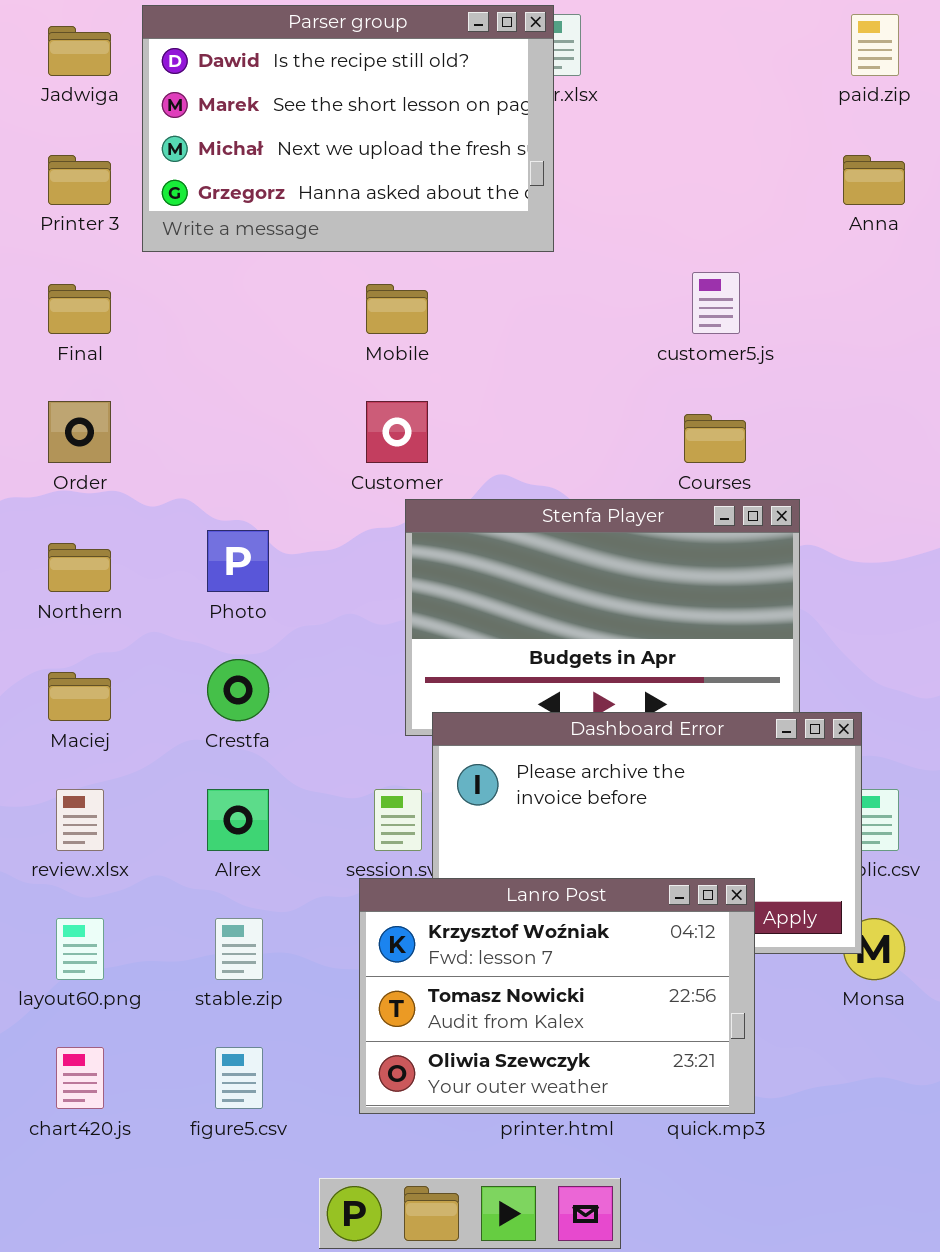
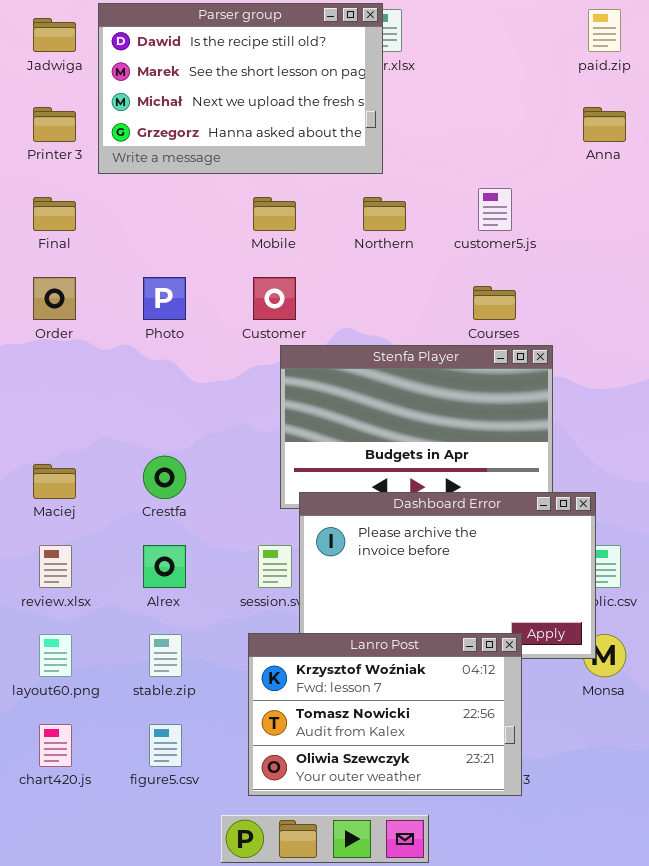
Photo: [207,530,269,592] -> [143,277,186,320], moved
Northern: [48,543,111,592] -> [363,197,406,231], moved
Lanro Post: [359,878,755,1114] -> [248,633,522,796], moved

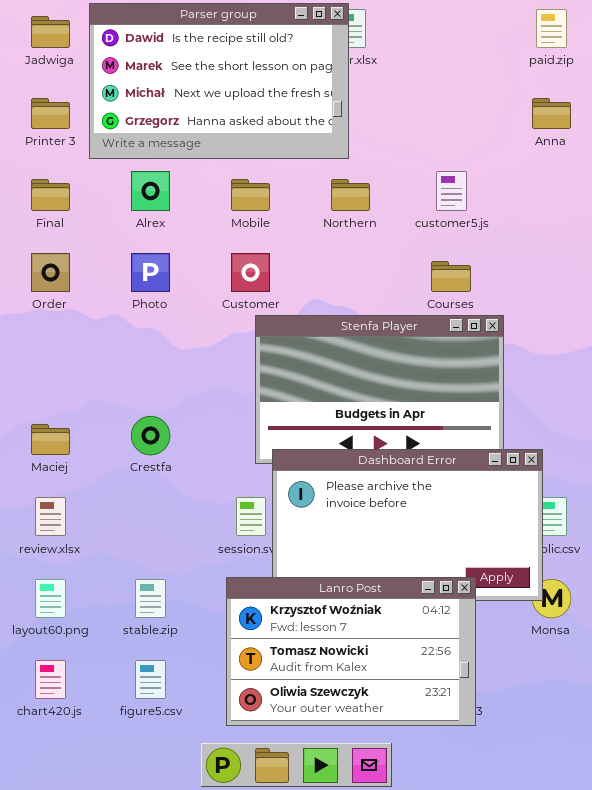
Alrex: [143,545,186,588] -> [131,171,170,211], moved

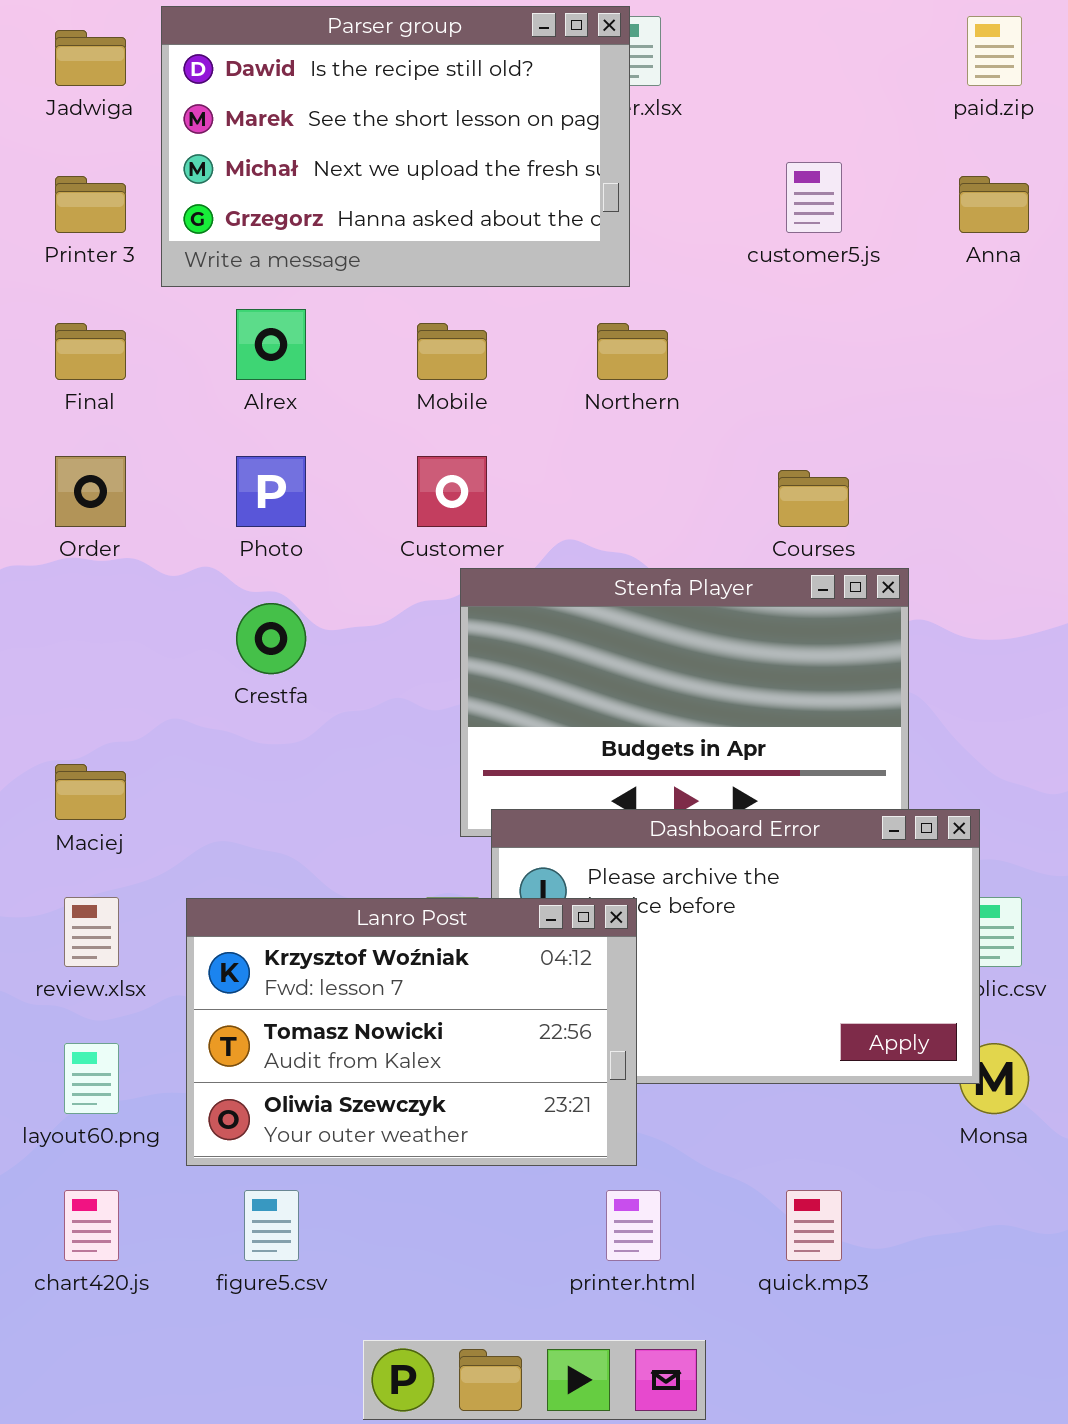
customer5.js: [436,171,467,211] -> [786,162,842,233], moved
Crestfa: [131,416,170,455] -> [236,603,306,674], moved
Lanro Post: [226,577,476,726] -> [186,898,637,1166], moved

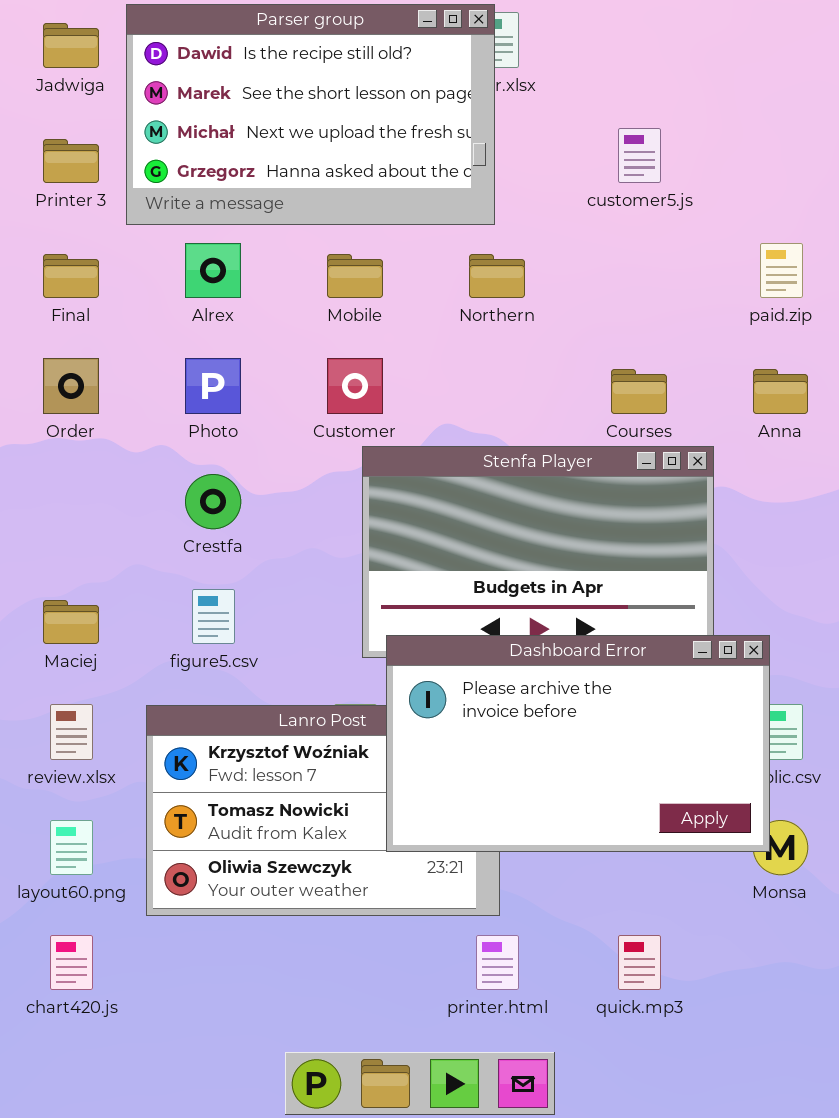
paid.zip: [967,16,1022,86] -> [760,243,803,298], moved
Anna: [959,176,1029,233] -> [753,369,808,414], moved
Dashboard Error: [491,809,980,1084] -> [386,635,770,852], raised
figure5.csv: [244,1190,299,1261] -> [192,589,235,644], moved

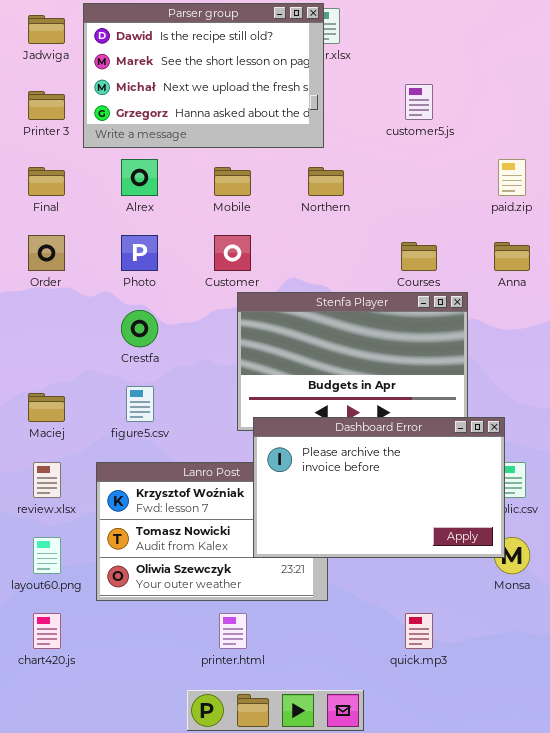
printer.html: [476,935,519,990] -> [219,613,247,649], moved

